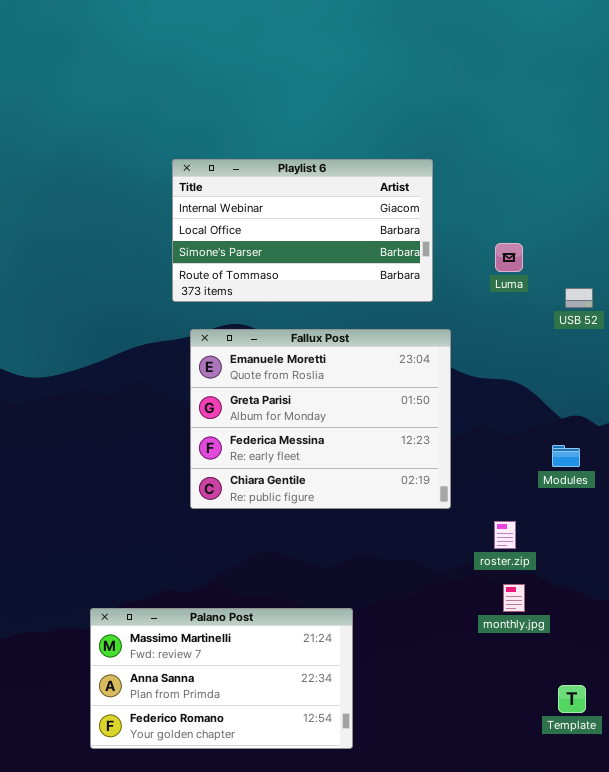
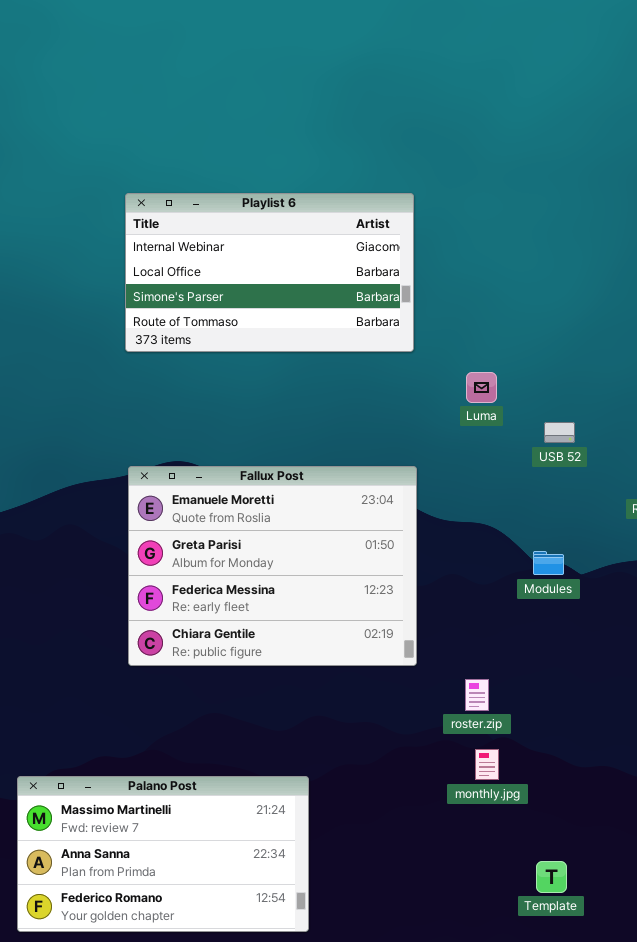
Playlist 6: [172,159,433,302] -> [125,193,414,352], moved
Modules: [552,445,580,467] -> [533,551,564,575], moved

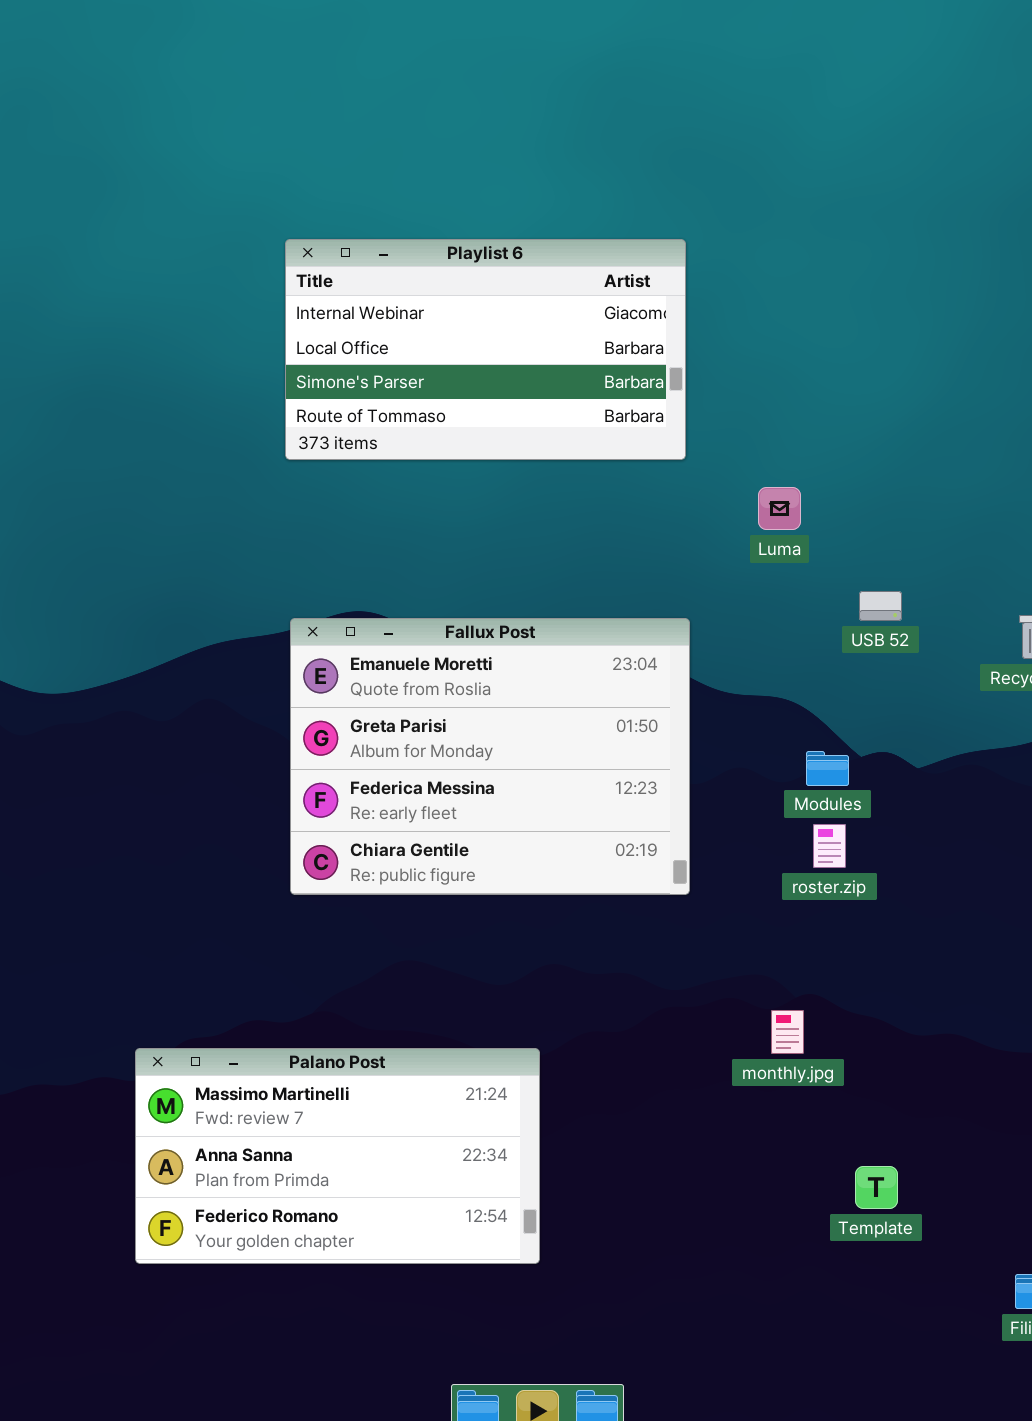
USB 52: [544,422,575,443] -> [859,591,902,621], moved
Modules: [533,551,564,575] -> [806,751,849,786], moved
roster.zip: [465,679,489,711] -> [813,824,846,868], moved

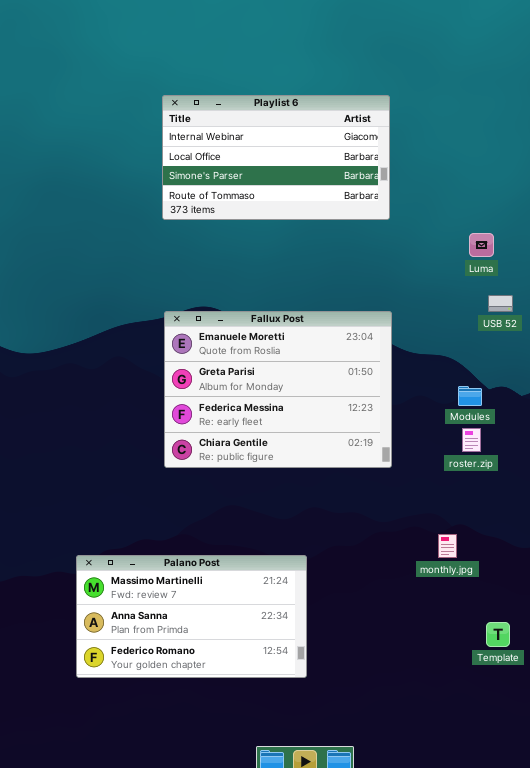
Luma: [758,487,801,530] -> [469,233,494,257], moved

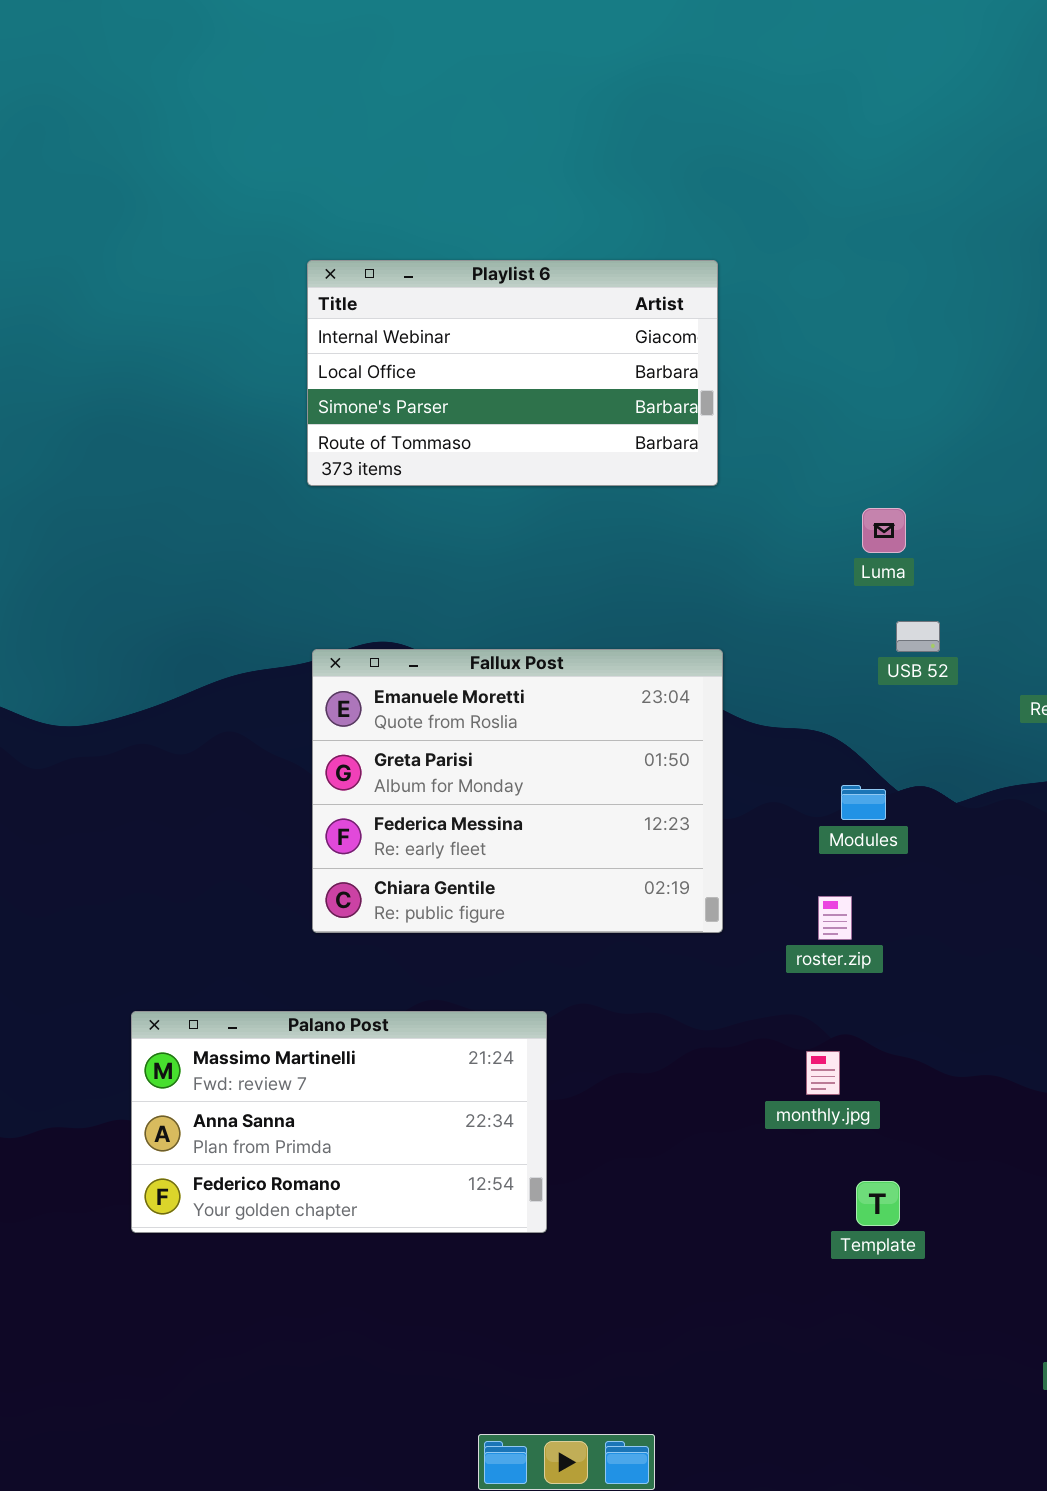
roster.zip: [462,428,481,452] -> [818,896,852,940], moved
Palano Post: [76,555,307,678] -> [131,1011,547,1233], moved
Template: [486,622,510,647] -> [856,1181,900,1226], moved

